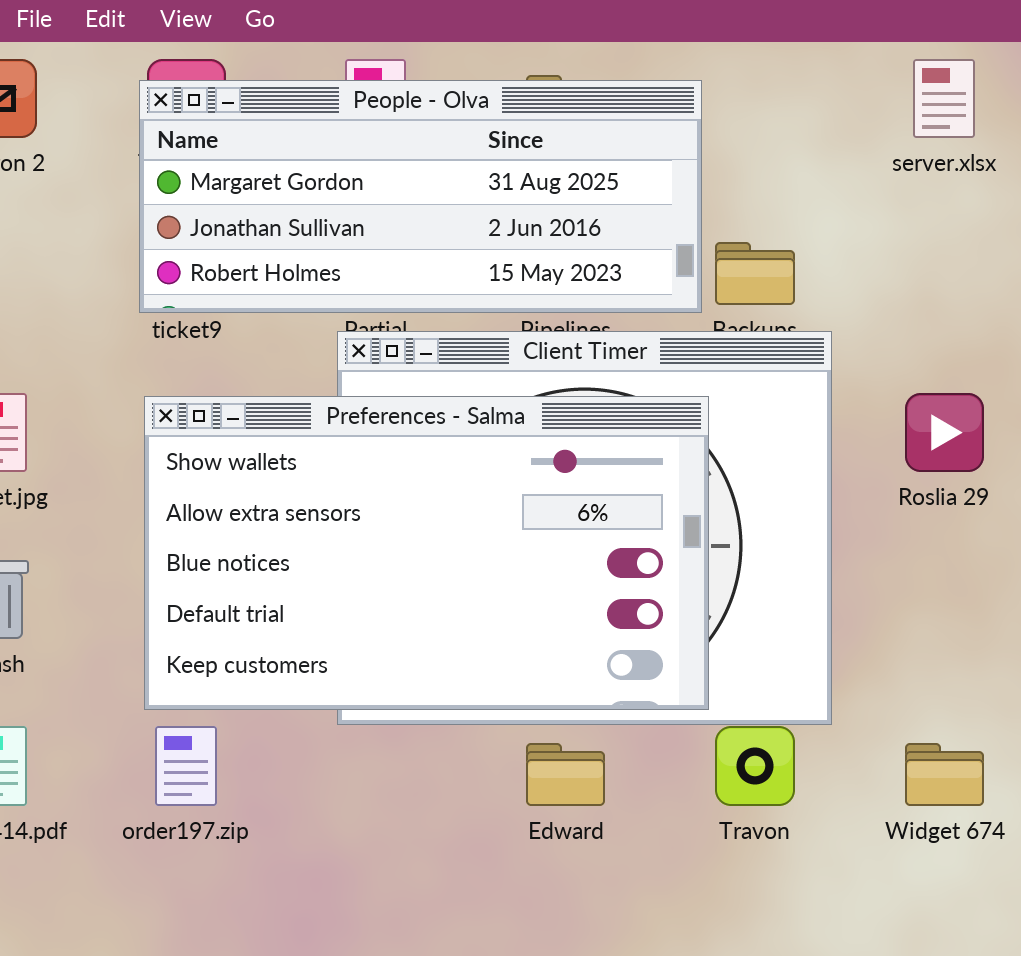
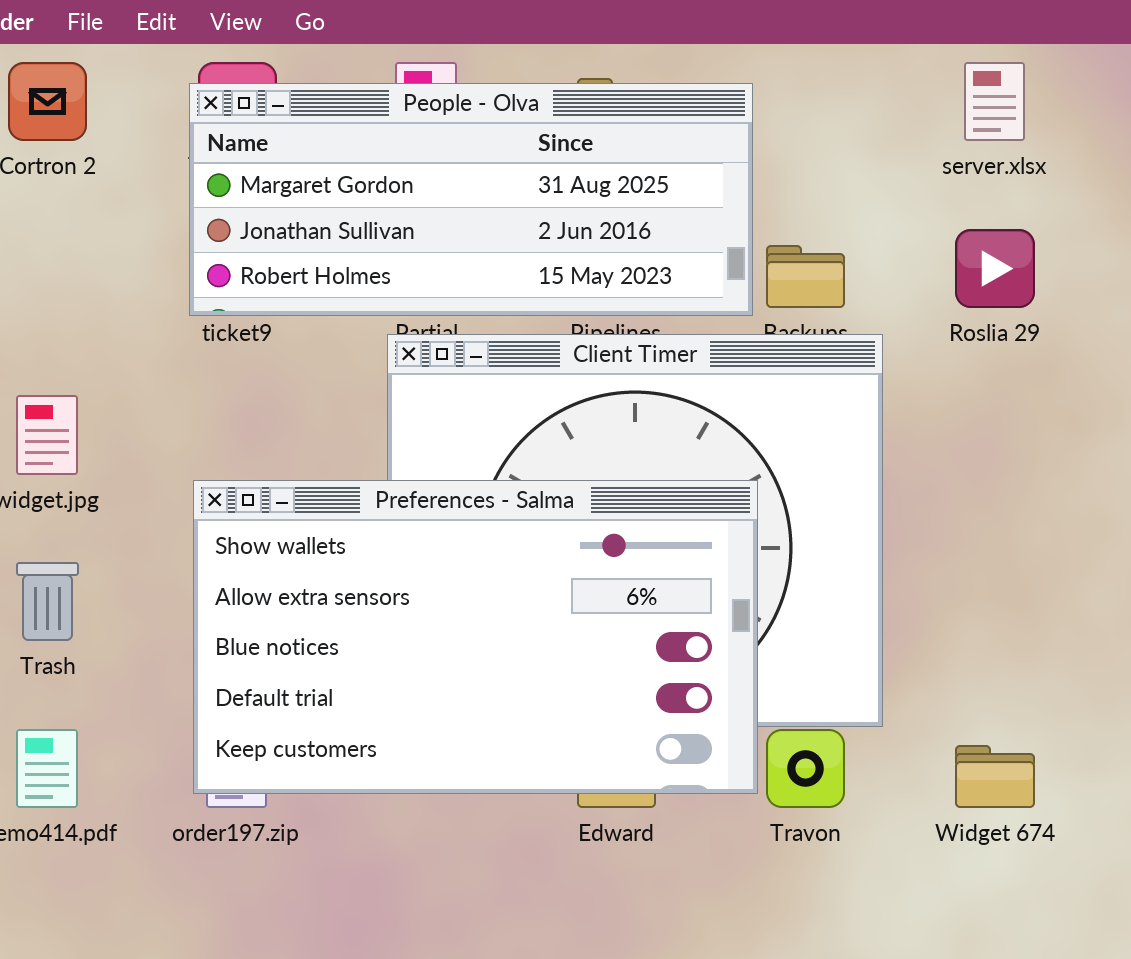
Roslia 29: [905,393,984,472] -> [955,229,1035,308], moved
Preferences - Salma: [144,396,709,710] -> [193,480,758,794], moved

